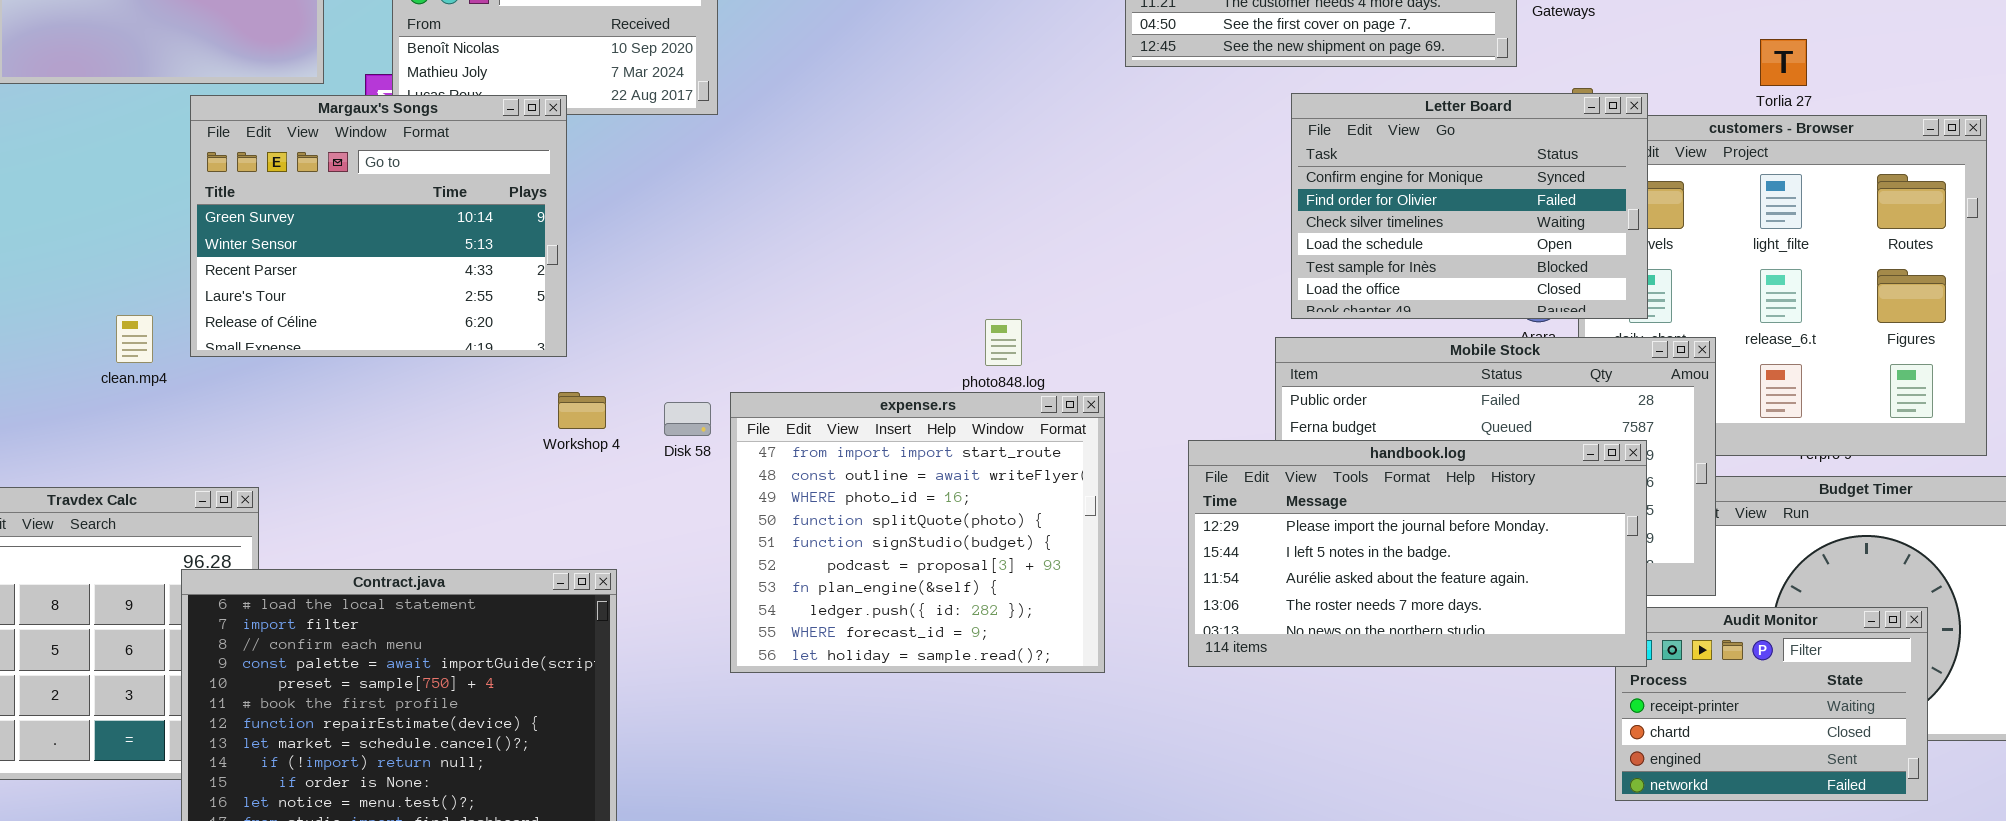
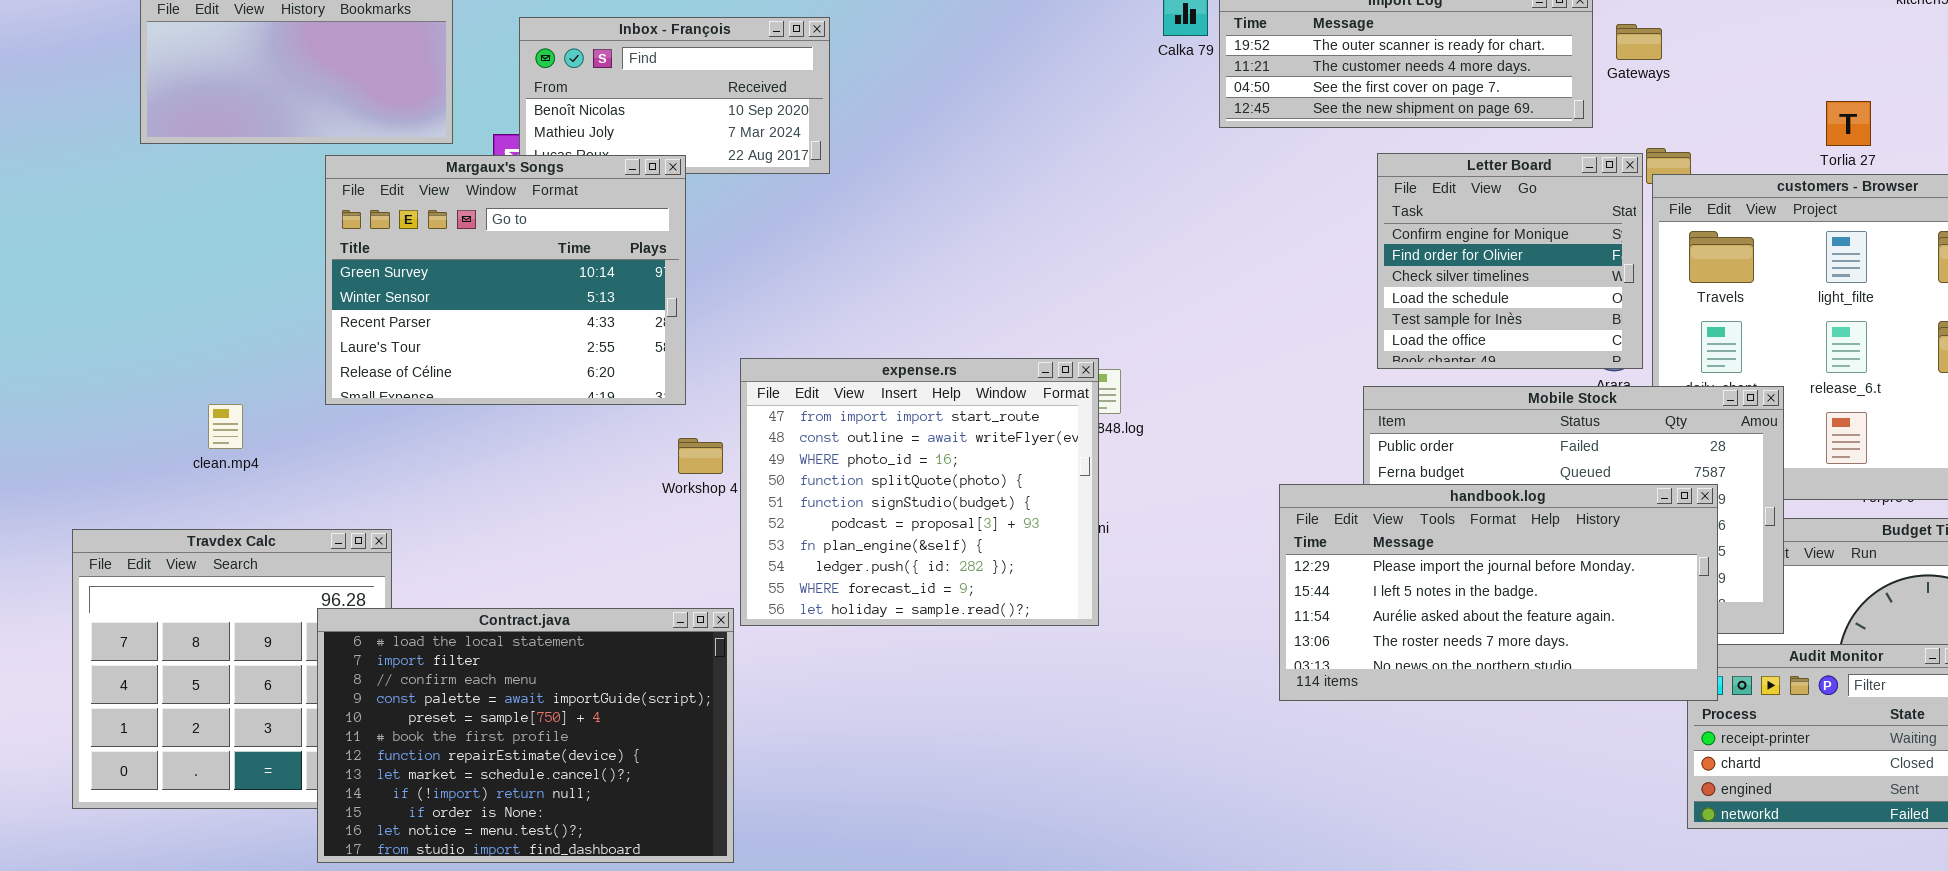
Letter Board: [1291,93,1648,319] -> [1377,153,1643,369], resized
clean.mp4: [116,315,153,363] -> [208,404,243,449], moved
expense.rs: [730,392,1105,673] -> [740,358,1099,626], moved

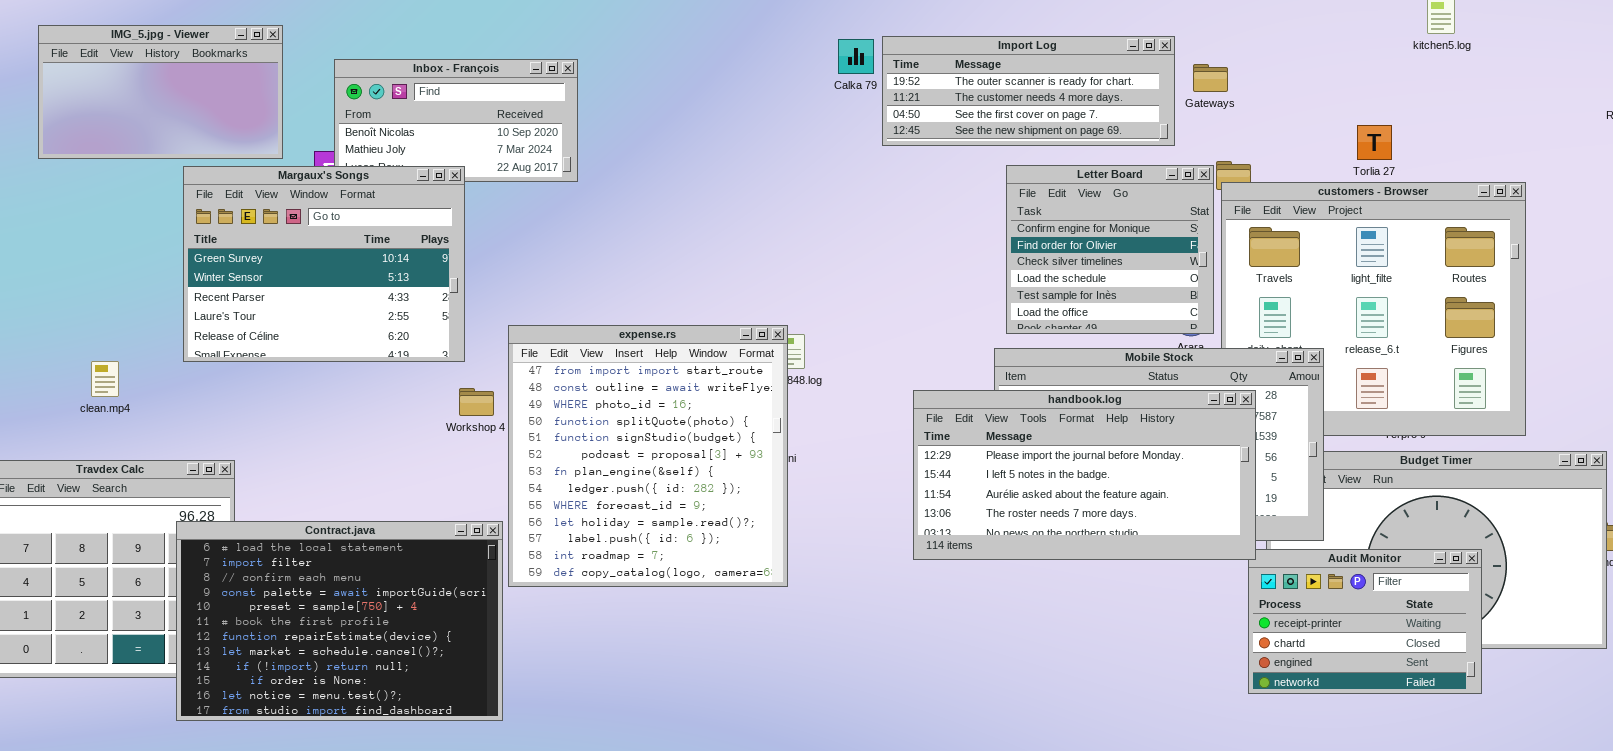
expense.rs: [740,358,1099,626] -> [508,325,788,587], resized
handbook.log: [1279,484,1718,701] -> [913,390,1256,560], moved

